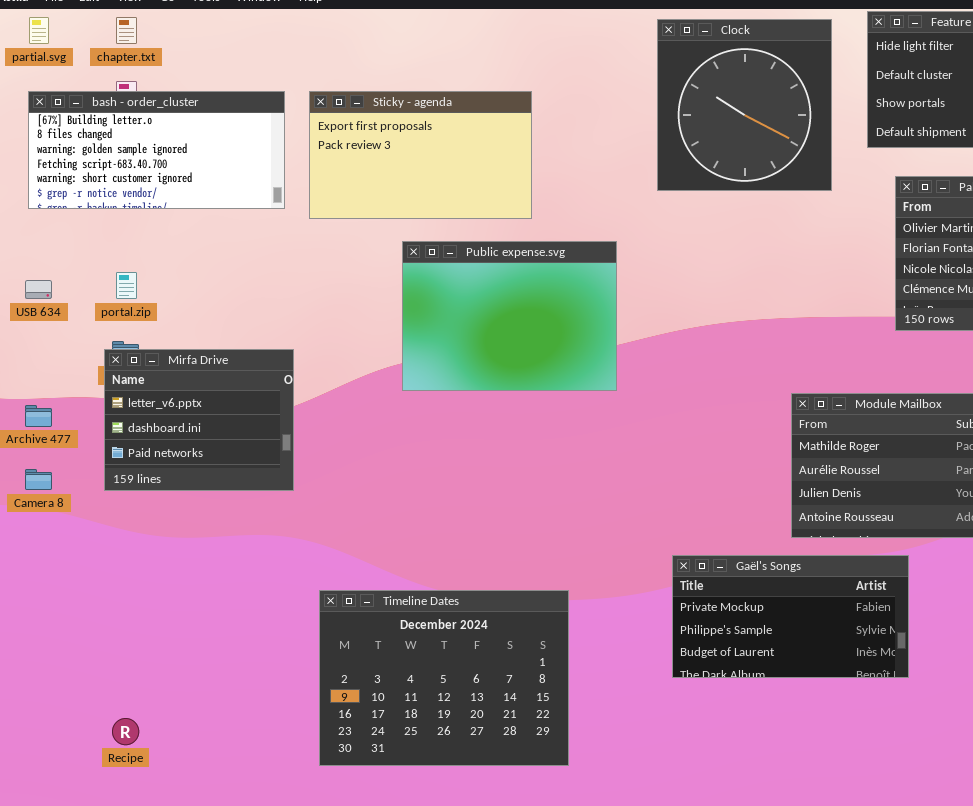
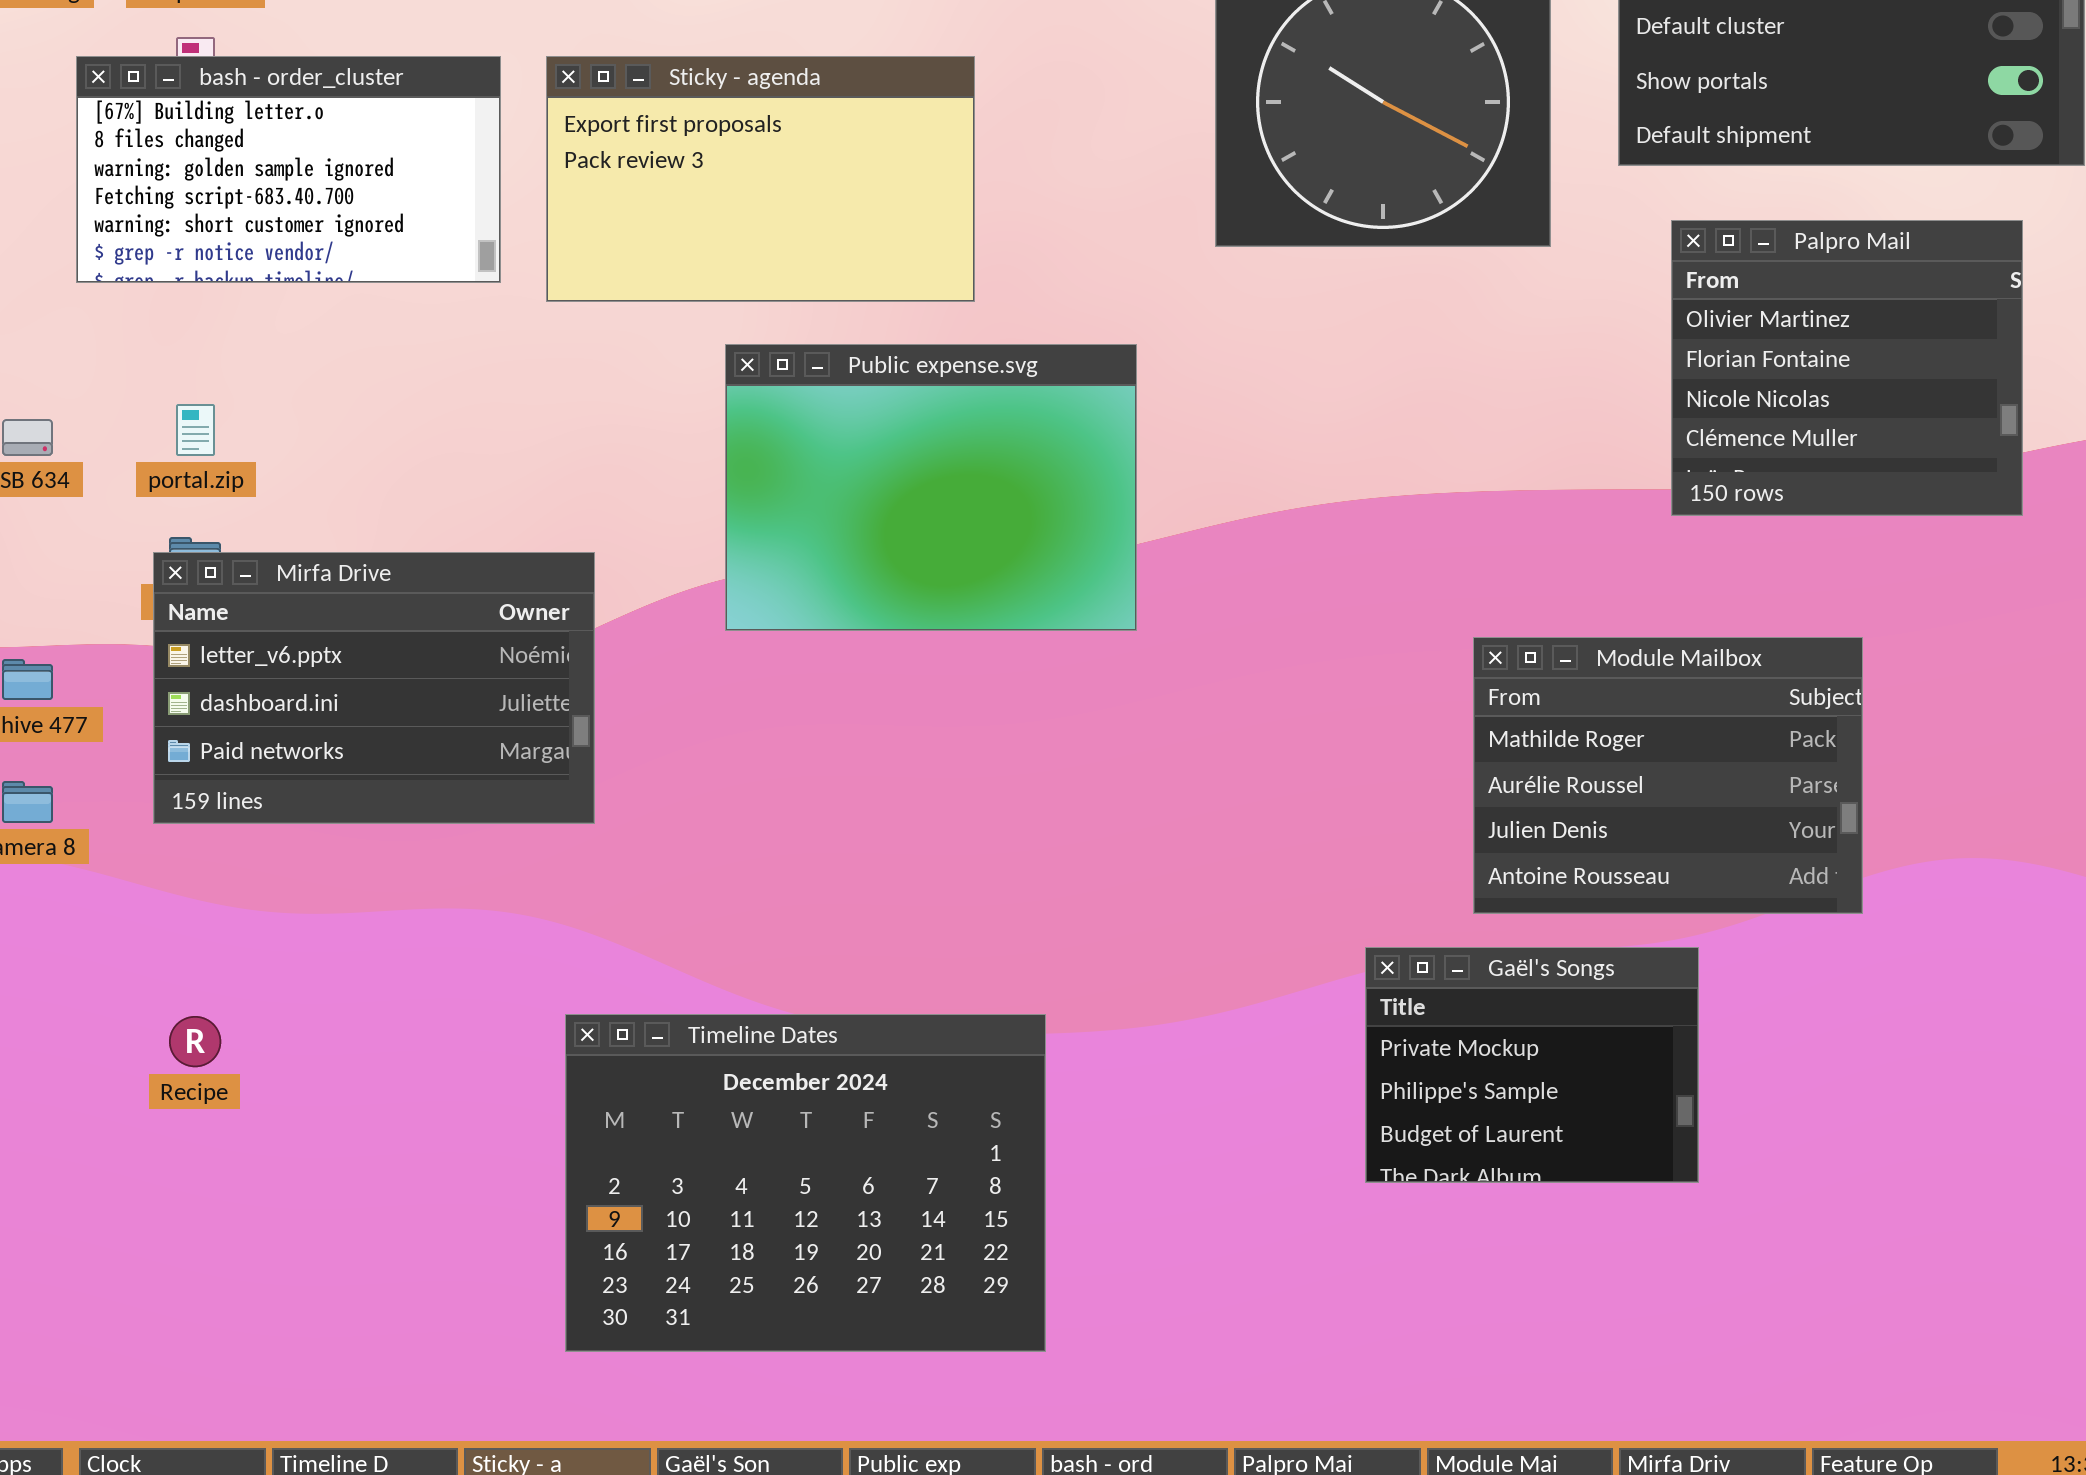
bash - order_cluster: [28,91,285,209] -> [76,56,501,283], resized
Mirfa Drive: [104,349,294,491] -> [153,552,595,824], resized
Gaël's Songs: [672,555,909,678] -> [1365,947,1699,1183], resized
Recipe: [112,718,139,745] -> [169,1016,221,1067], moved

